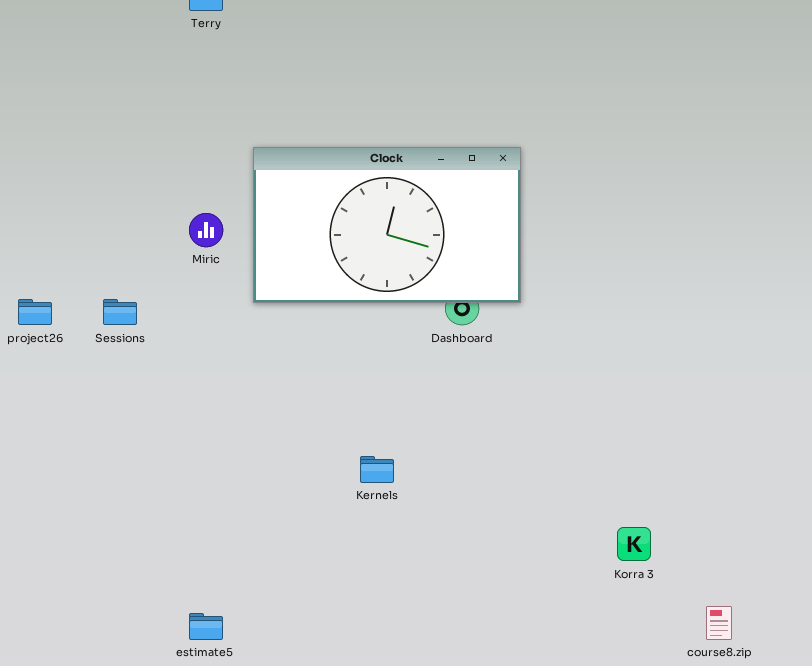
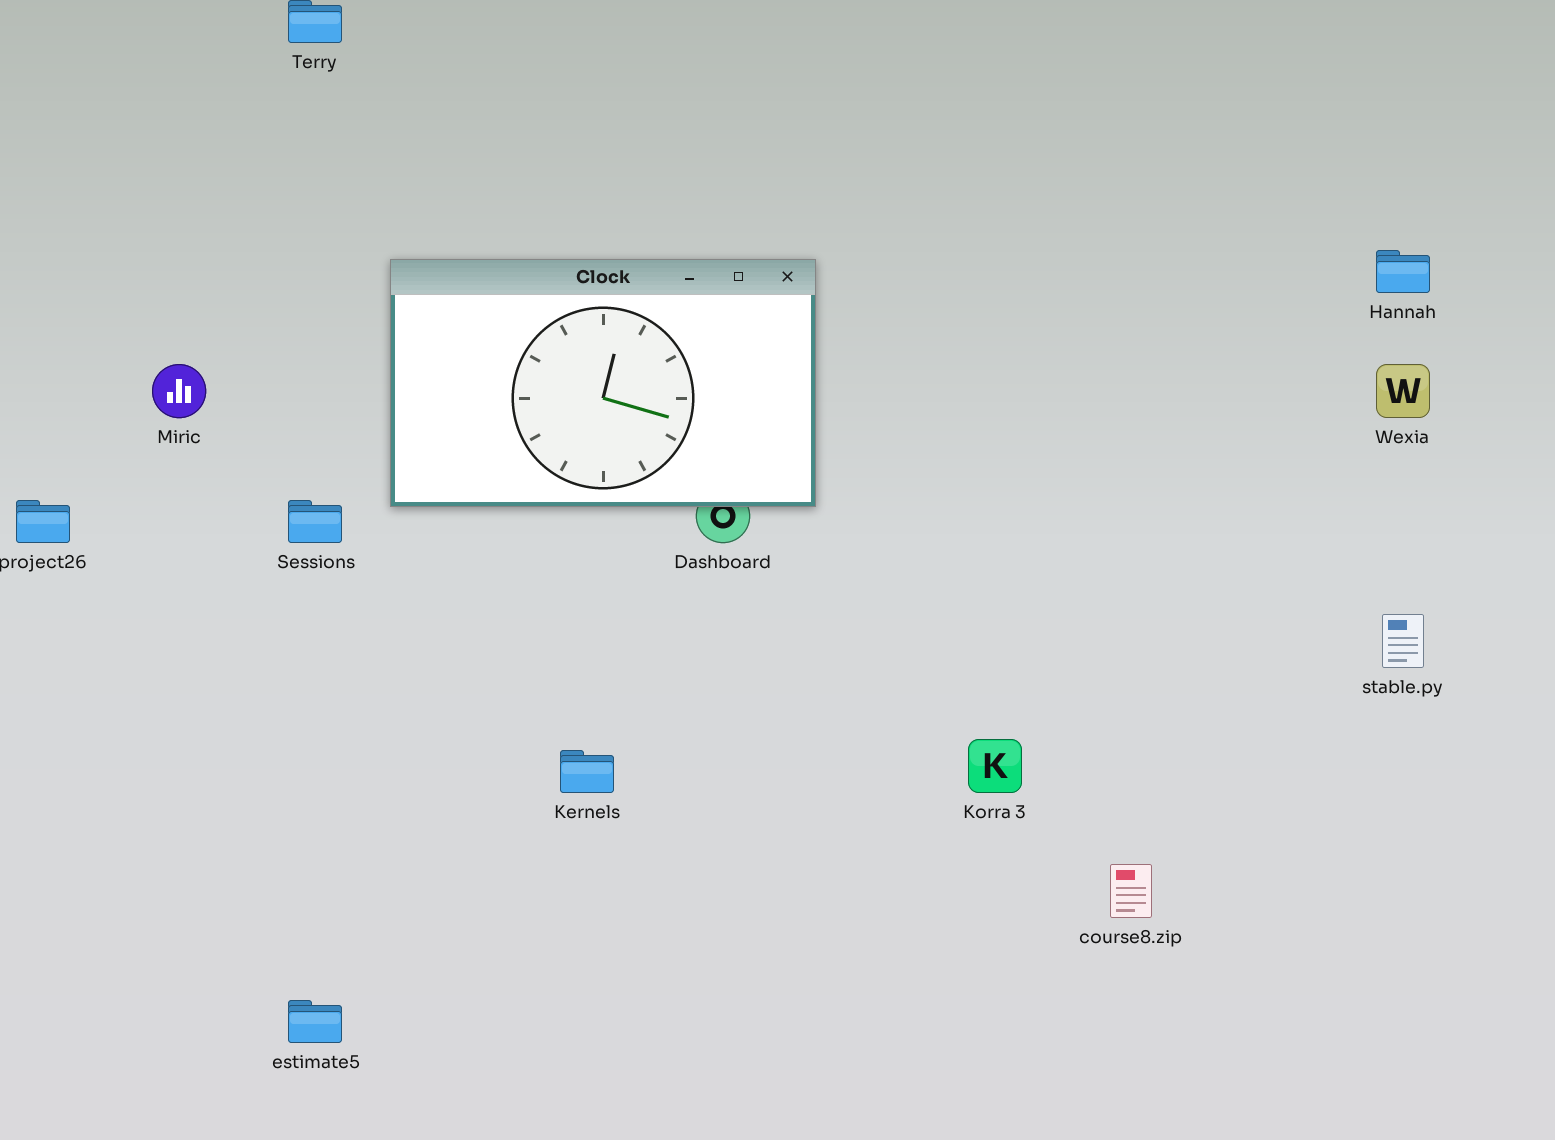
Miric: [189,213,223,247] -> [152,364,206,418], moved
Sessions: [103,299,137,325] -> [288,500,342,543], moved
Korra 3: [617,527,651,561] -> [968,739,1022,793], moved
course8.zip: [706,606,732,640] -> [1110,864,1152,918], moved

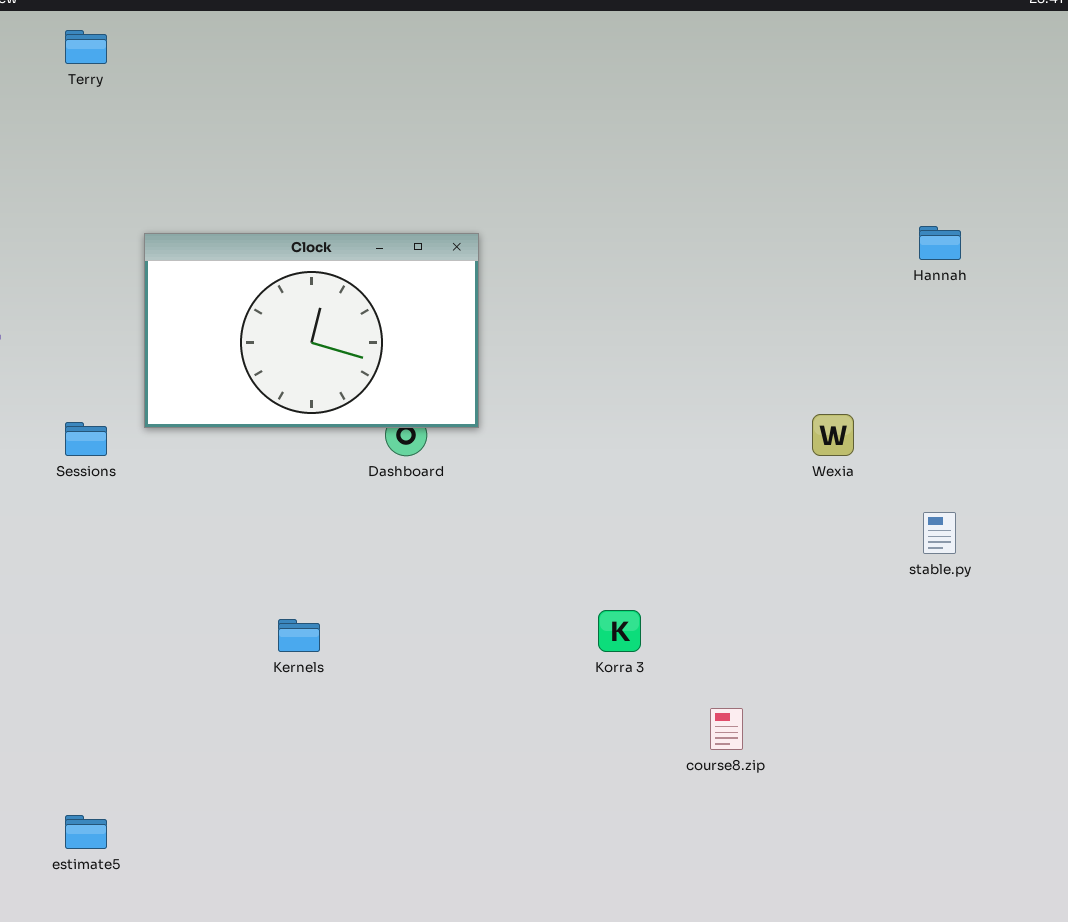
Wexia: [1376,364,1430,418] -> [812,414,854,456], moved

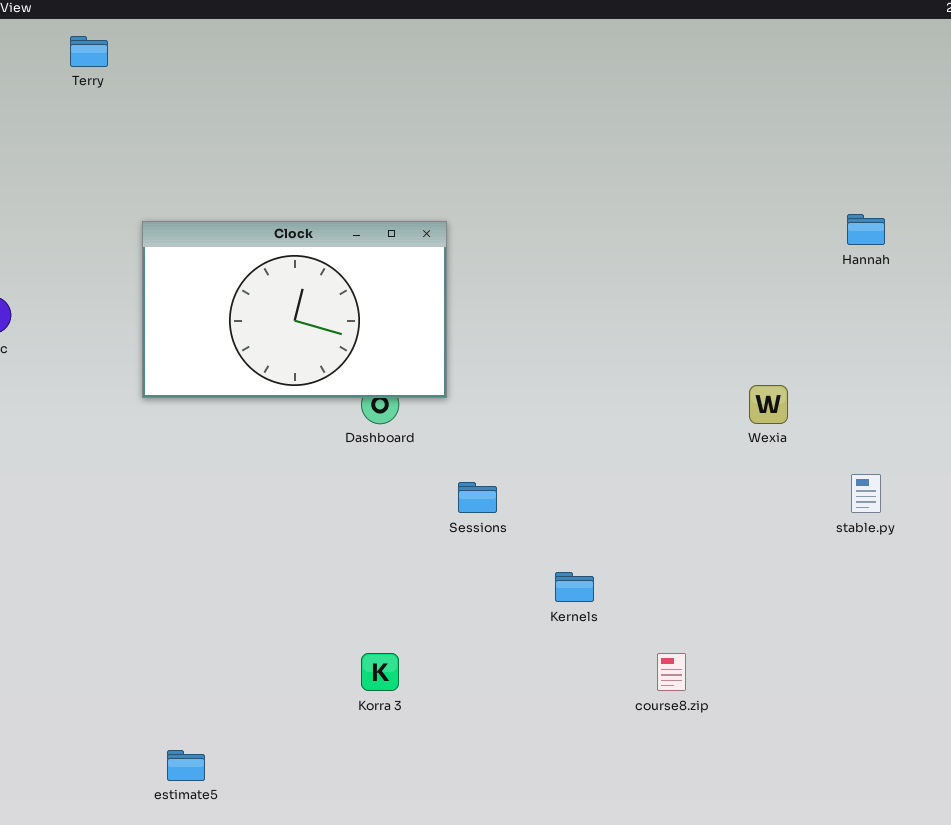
Sessions: [65,422,107,456] -> [458,482,497,513], moved
Korra 3: [598,610,641,652] -> [361,653,399,691], moved
Kernels: [278,619,320,652] -> [555,572,594,602], moved
estimate5: [65,815,107,849] -> [167,750,205,781], moved

